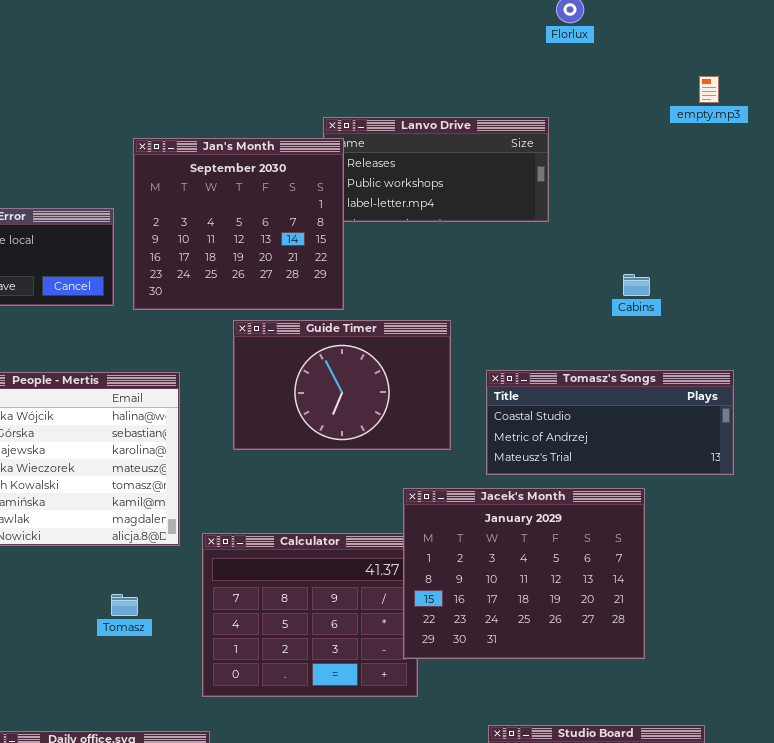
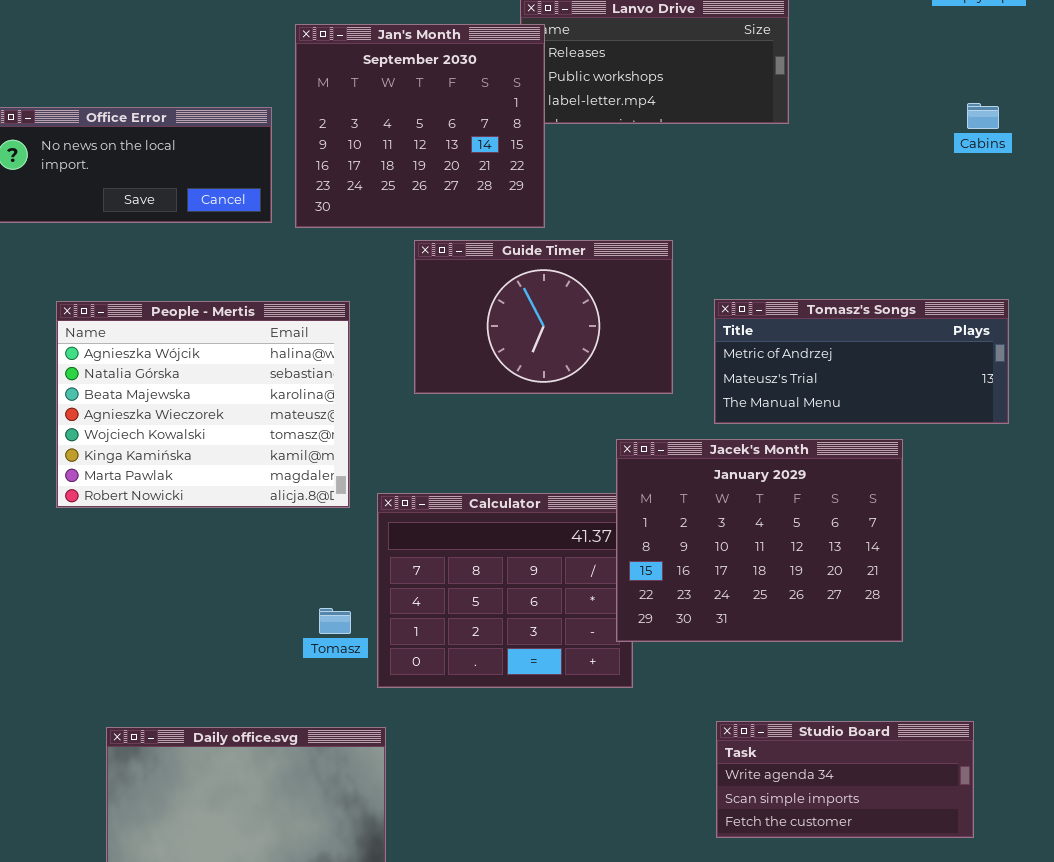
Cabins: [623,274,650,296] -> [967,103,999,129], moved
Tomasz's Songs: [486,370,734,475] -> [714,299,1009,424], scrolled down 1 row
Tomasz: [111,594,138,616] -> [319,608,351,634], moved

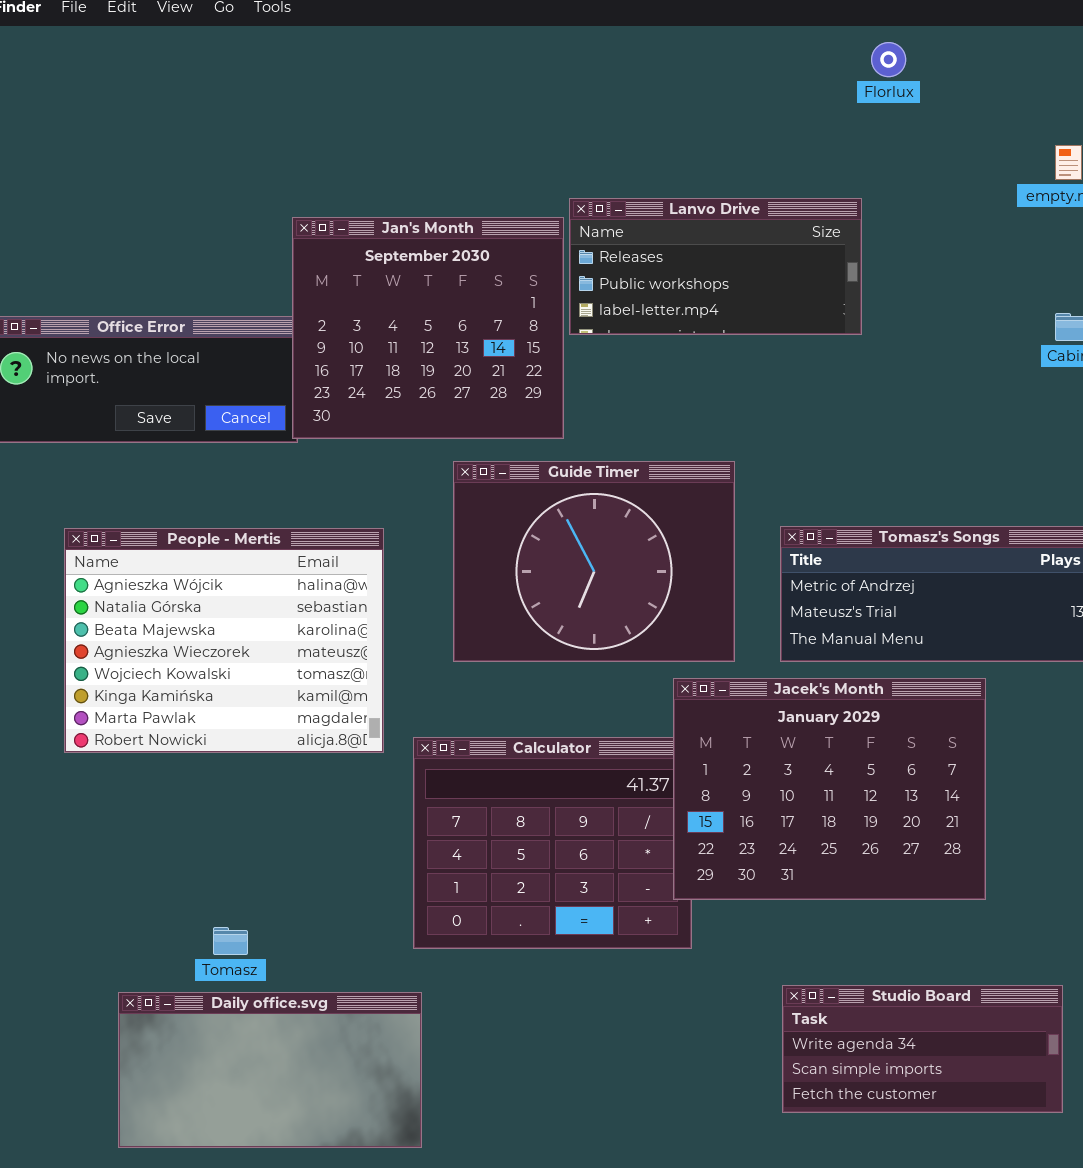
Jan's Month: [295,24,545,228] -> [292,217,564,439], moved
Guide Timer: [414,240,673,394] -> [453,461,735,662], resized
Tomasz: [319,608,351,634] -> [213,927,248,955], moved

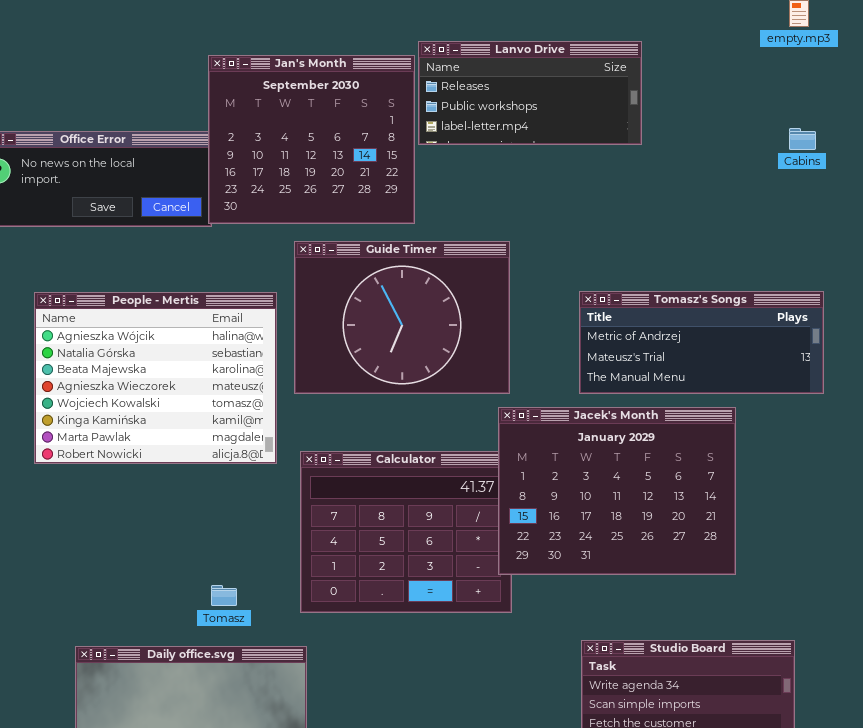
Guide Timer: [453,461,735,662] -> [294,241,510,394], moved
Tomasz: [213,927,248,955] -> [211,585,237,606], moved

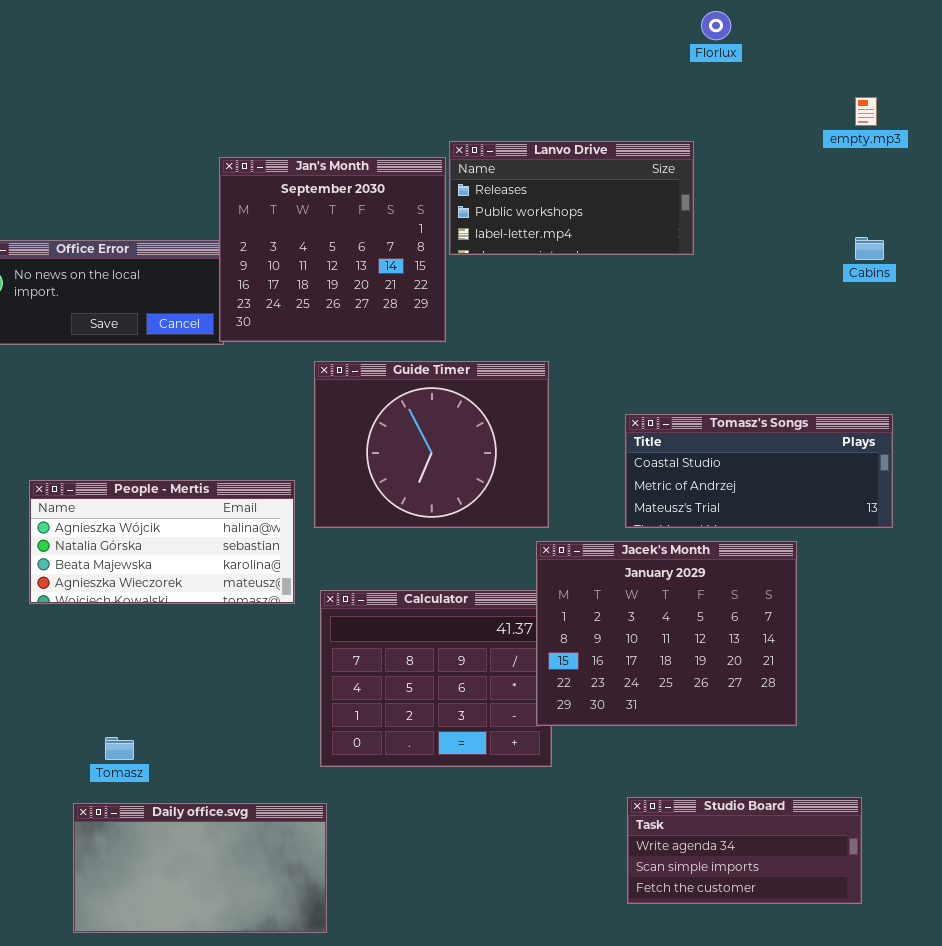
Tomasz's Songs: [579,291,824,394] -> [625,414,893,528], scrolled up 1 row
People - Mertis: [34,292,277,464] -> [29,480,295,604], resized
Tomasz: [211,585,237,606] -> [105,737,134,760], moved

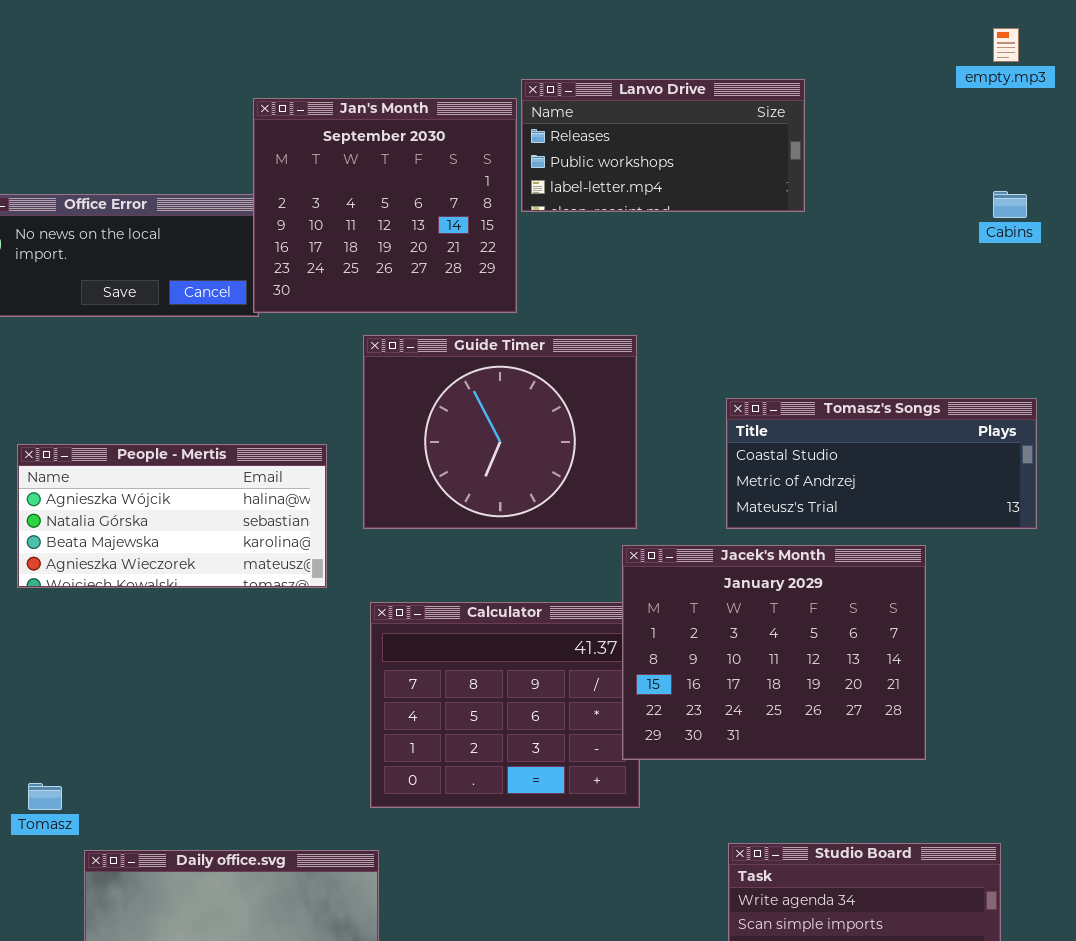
People - Mertis: [29,480,295,604] -> [17,444,327,588], moved
Tomasz: [105,737,134,760] -> [28,783,62,810], moved

